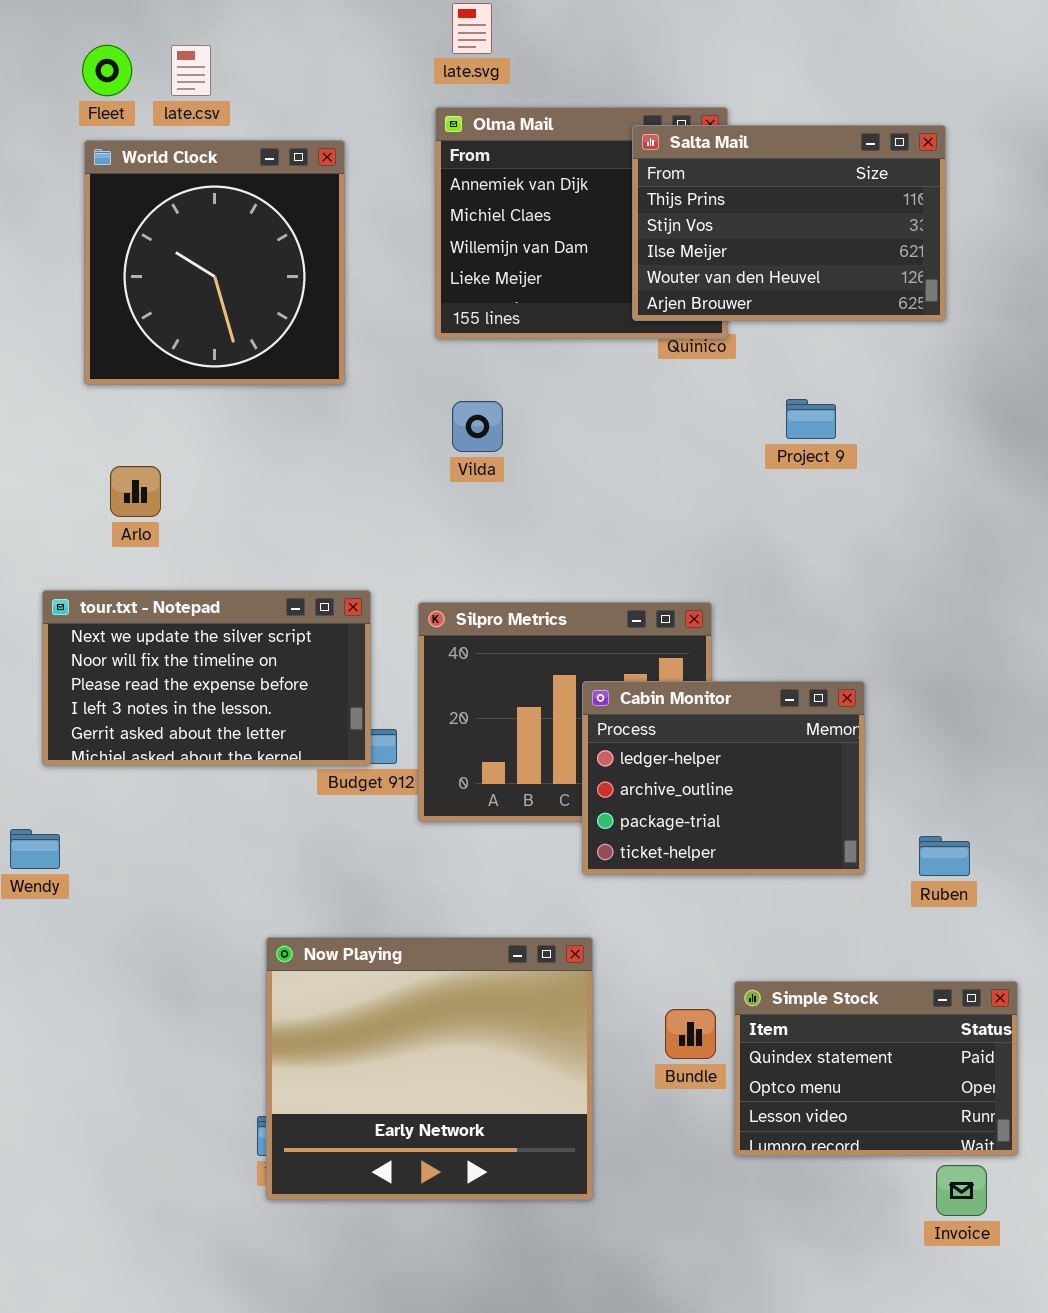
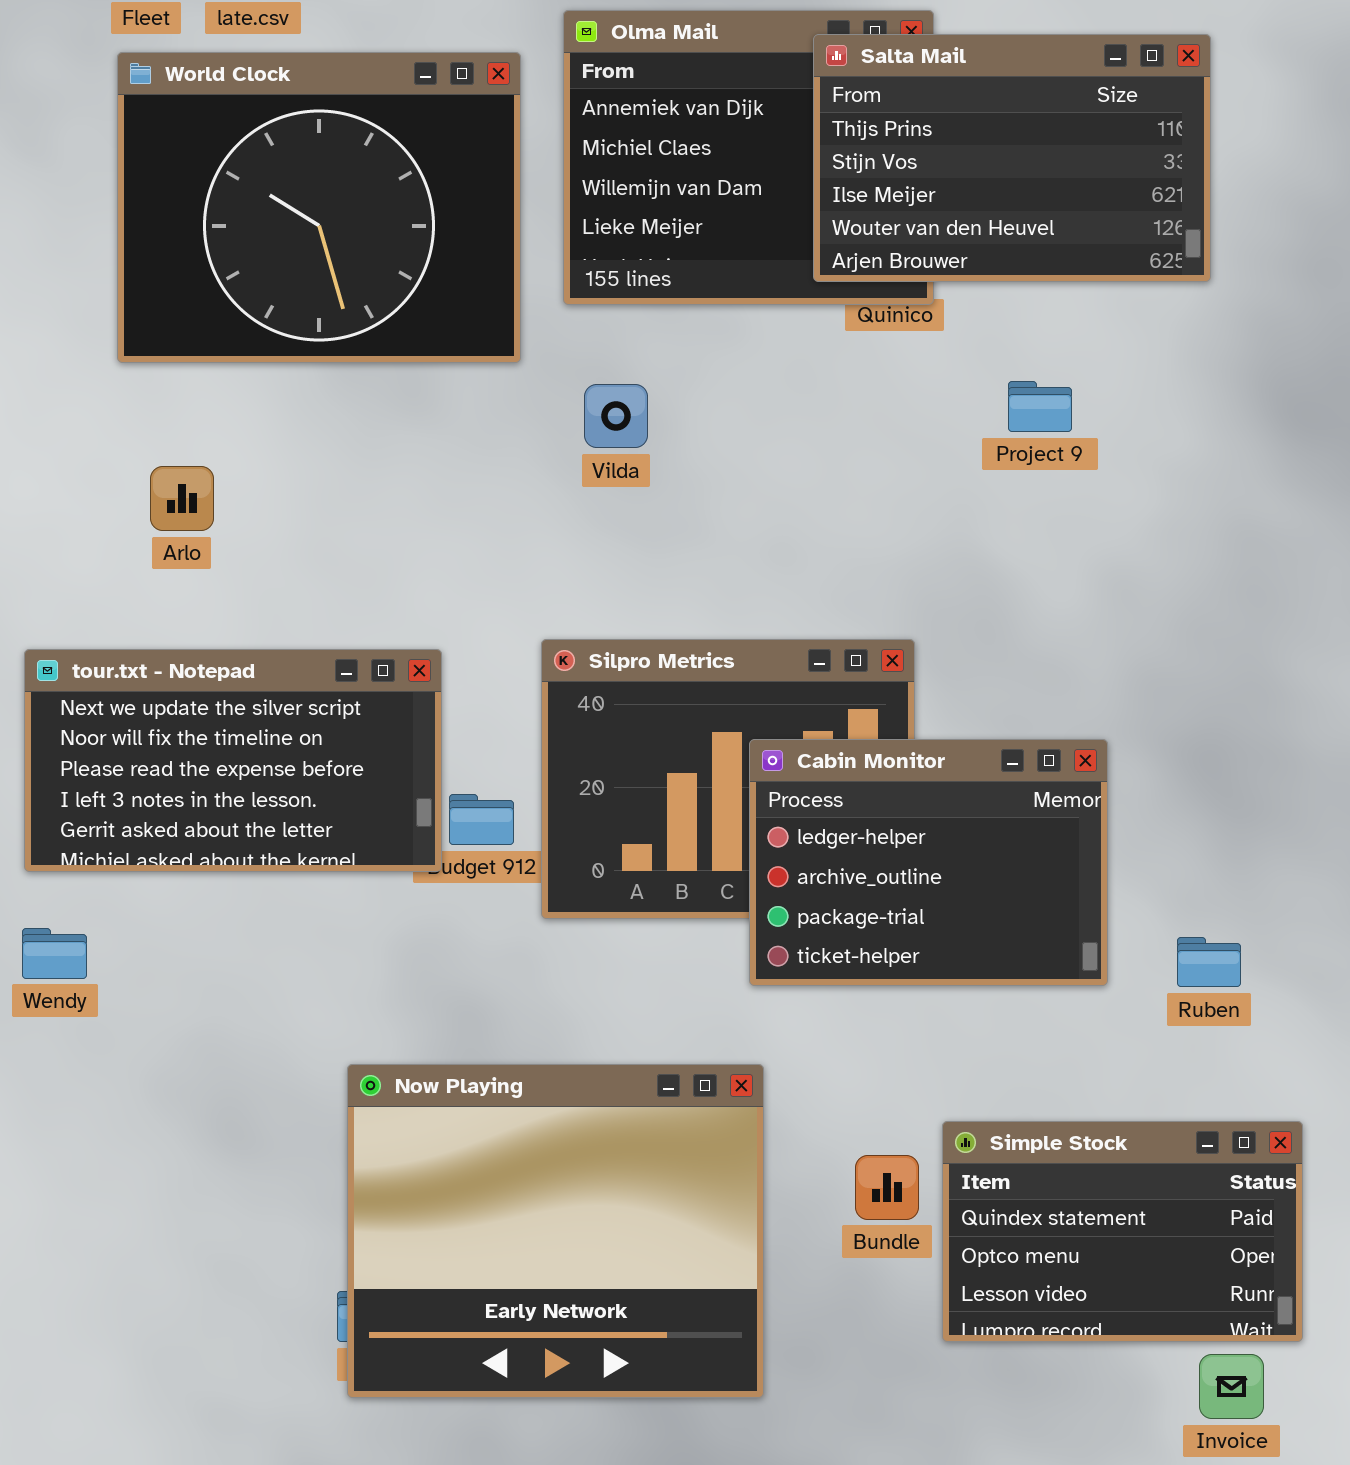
World Clock: [84,140,345,385] -> [117,52,521,363], resized
tour.txt - Notepad: [42,590,371,766] -> [24,649,442,872], moved

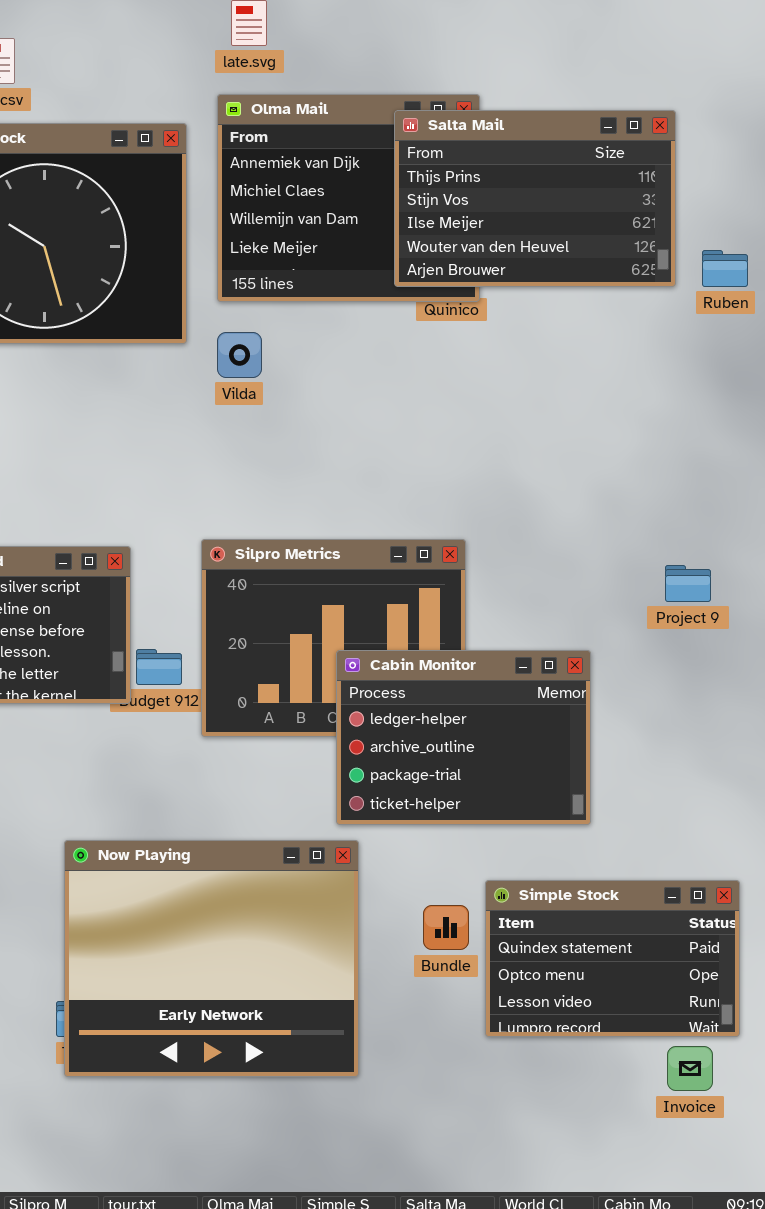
Project 9: [1008,381,1072,432] -> [665,565,711,602], moved
Vilda: [584,384,648,448] -> [217,332,262,378], moved
Cabin Monitor: [749,739,1108,986] -> [336,650,591,825], moved
Ruben: [1177,937,1241,987] -> [702,250,748,287], moved

